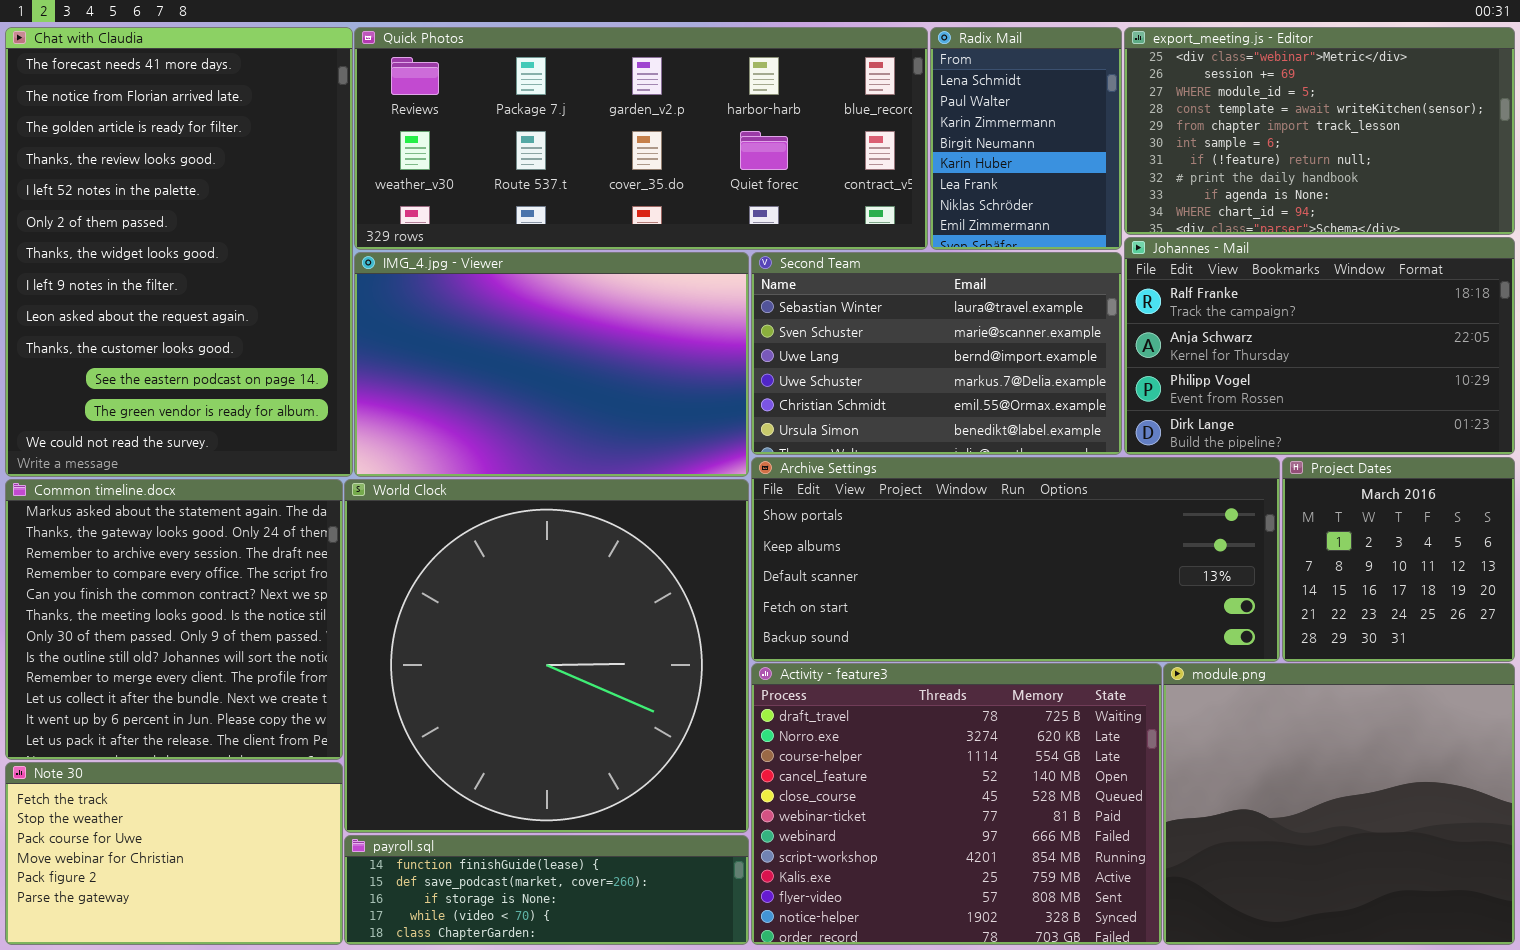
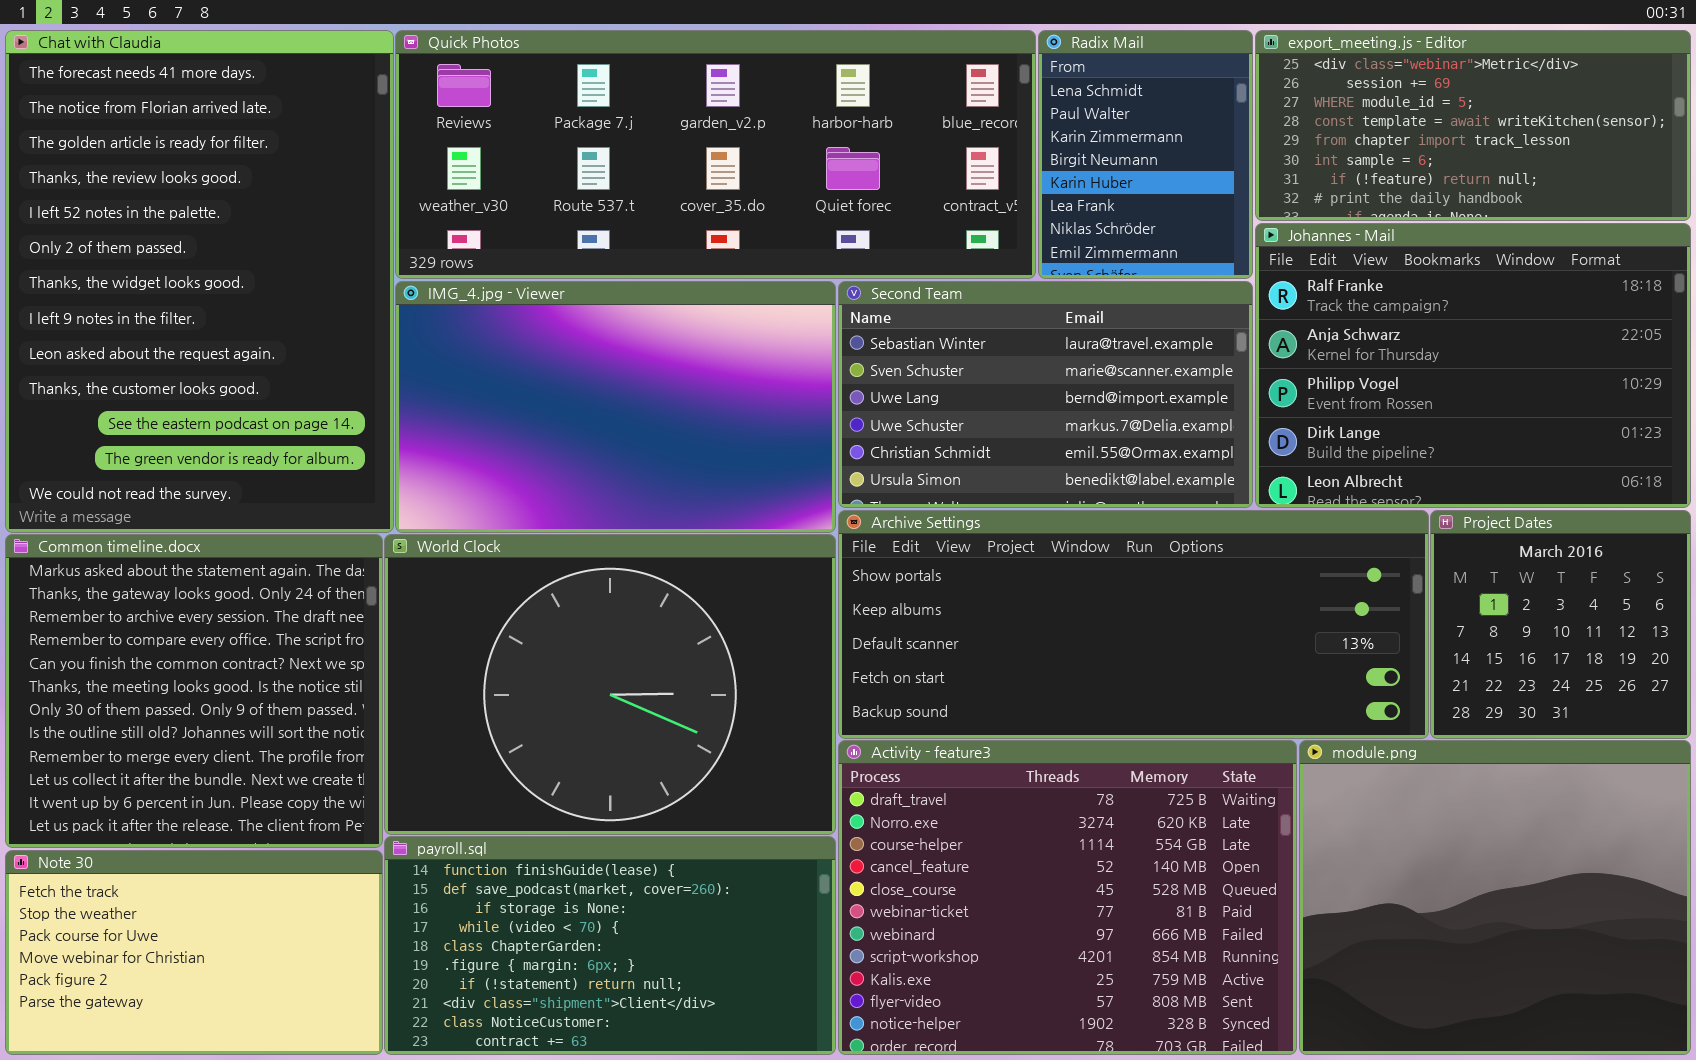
export_meeting.js - Editor: [1124,27,1515,235] -> [1255,30,1691,221], resized
Johannes - Mail: [1124,237,1515,455] -> [1255,223,1691,508], resized
World Clock: [344,479,749,833] -> [384,534,836,835], resized
payroll.sql: [344,835,749,945] -> [384,836,836,1055], resized

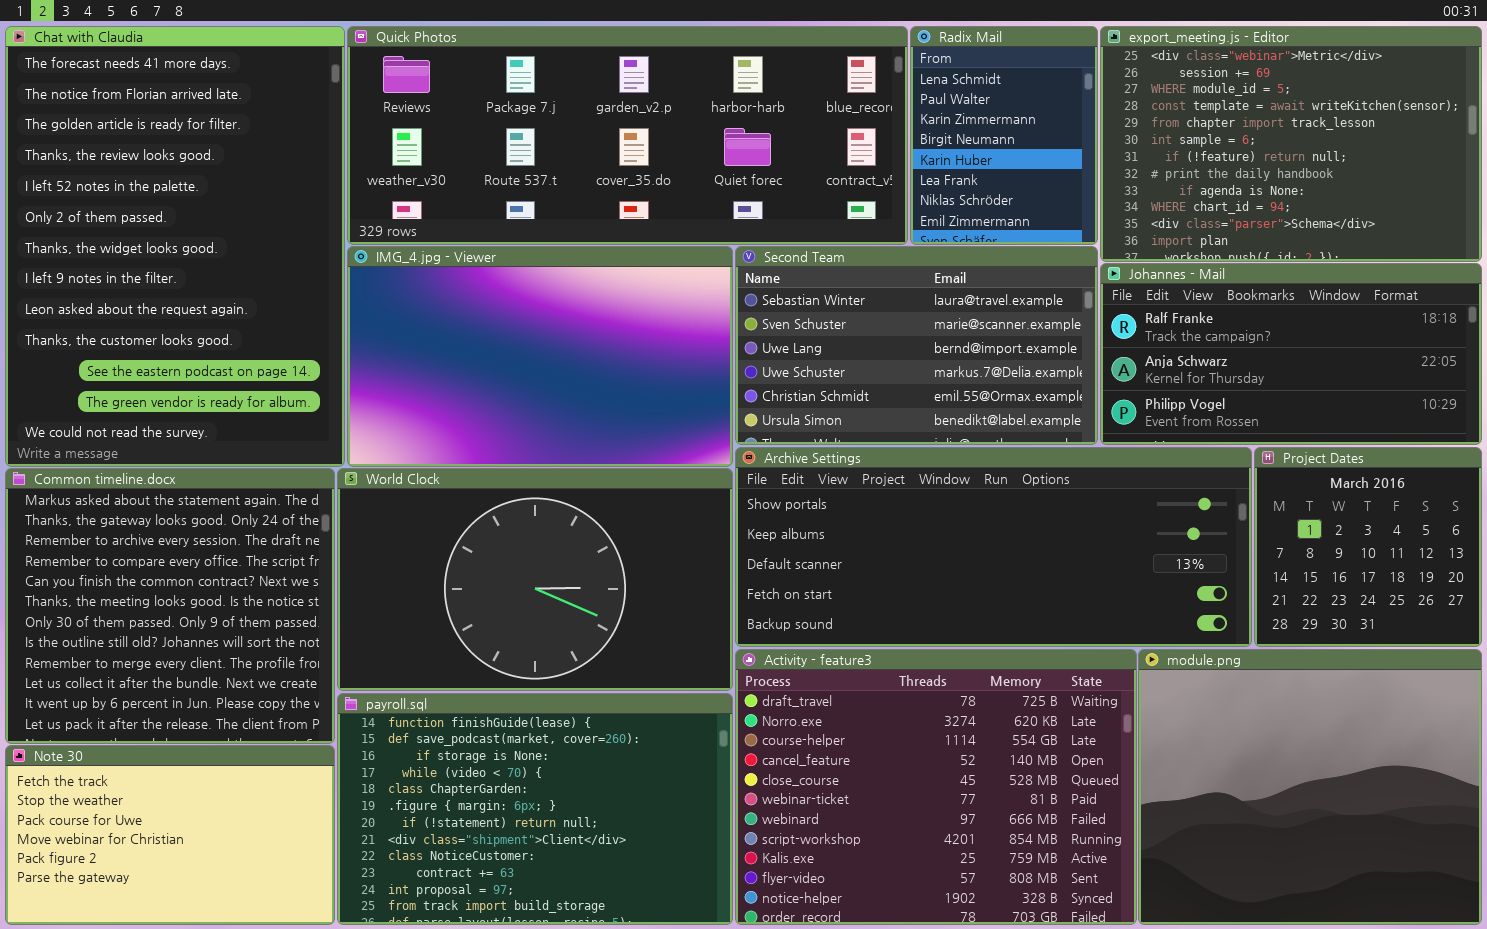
export_meeting.js - Editor: [1255,30,1691,221] -> [1100,26,1482,262], resized
Johannes - Mail: [1255,223,1691,508] -> [1100,263,1482,445], resized
World Clock: [384,534,836,835] -> [337,468,733,691], resized
payroll.sql: [384,836,836,1055] -> [337,693,733,925], resized

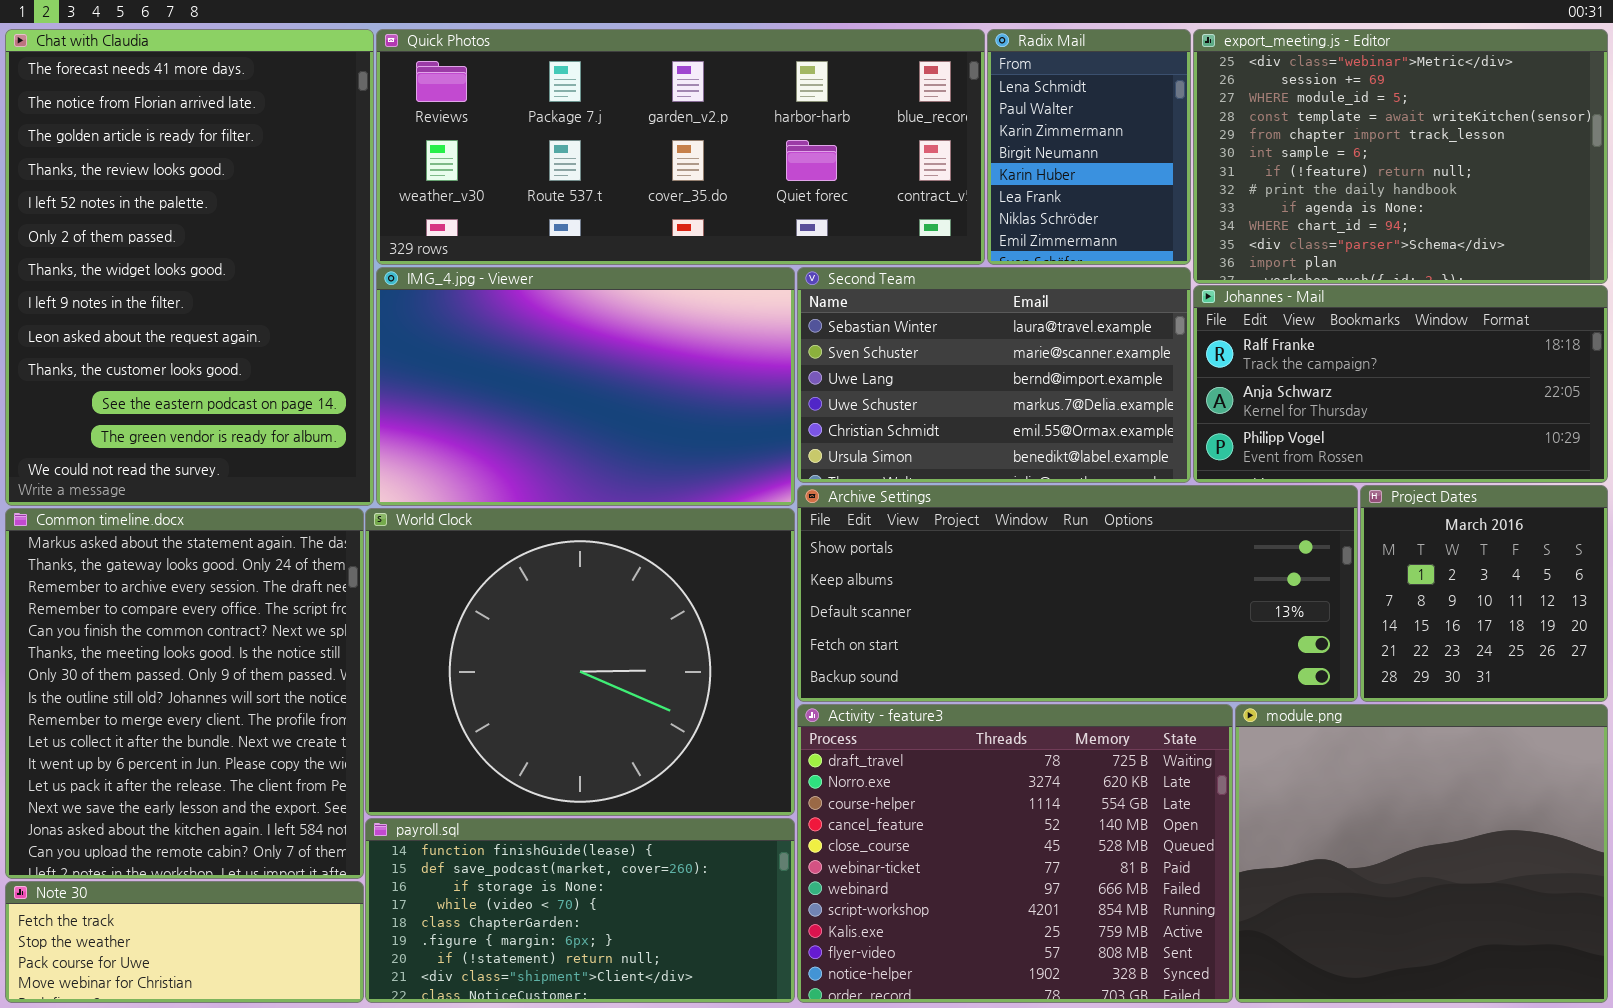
Common timeline.docx: [5,468,335,744] -> [5,508,364,879], resized
World Clock: [337,468,733,691] -> [365,508,795,816], resized
payroll.sql: [337,693,733,925] -> [365,818,795,1003], resized
Note 30: [5,745,335,925] -> [5,881,364,1003], resized

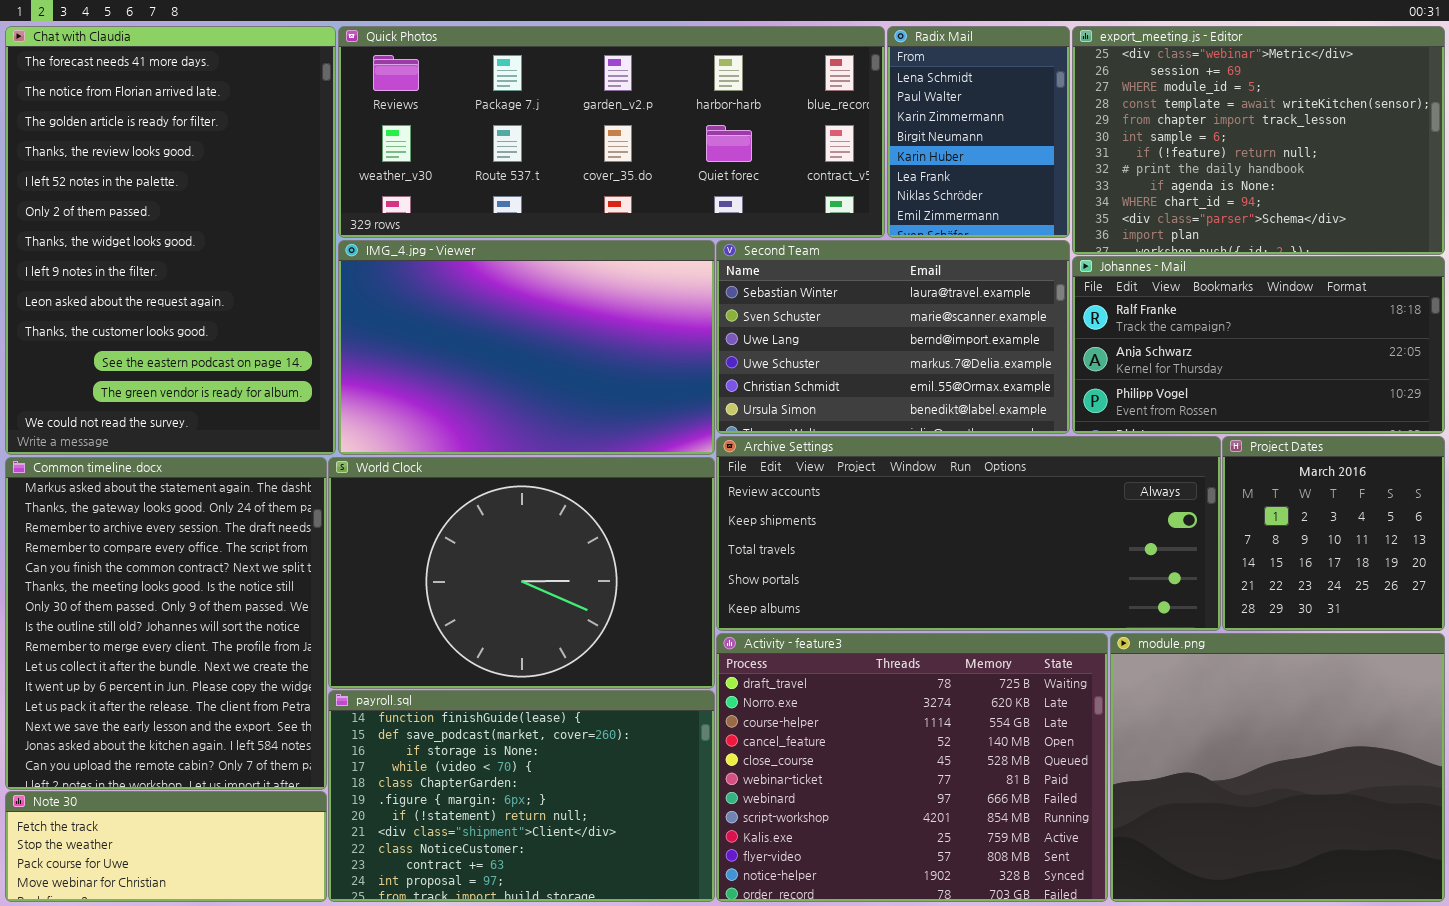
Archive Settings: [797,485,1358,702] -> [716,436,1221,631], scrolled up 3 rows
World Clock: [365,508,795,816] -> [328,457,715,689], resized
payroll.sql: [365,818,795,1003] -> [328,690,715,902], resized

